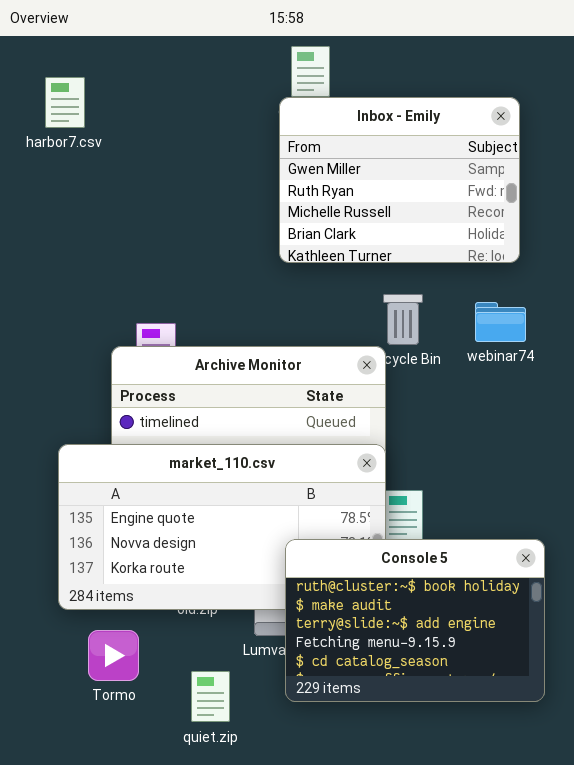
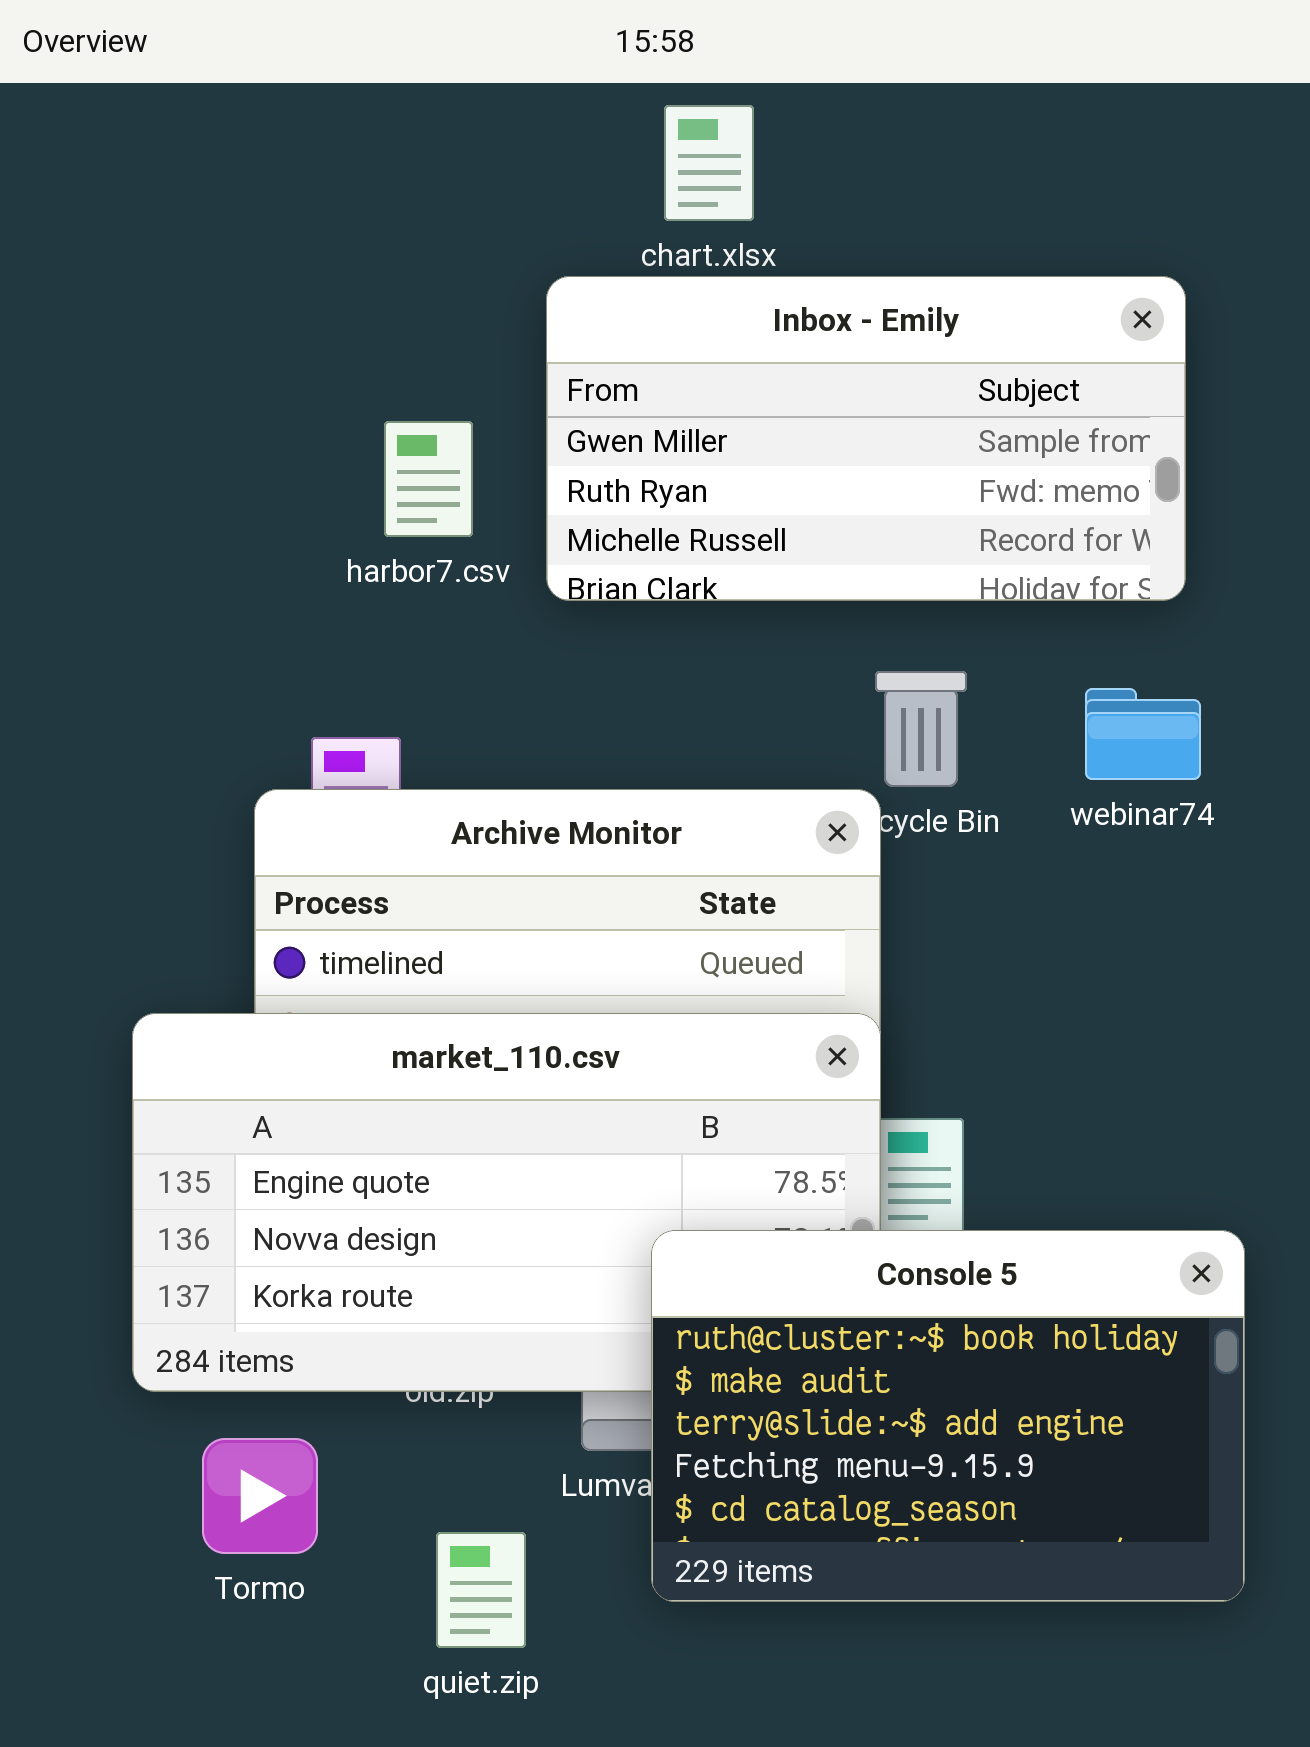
harbor7.csv: [45,77,85,128] -> [384,421,473,537], moved
Inbox - Emily: [279,97,520,263] -> [546,276,1186,601], resized

